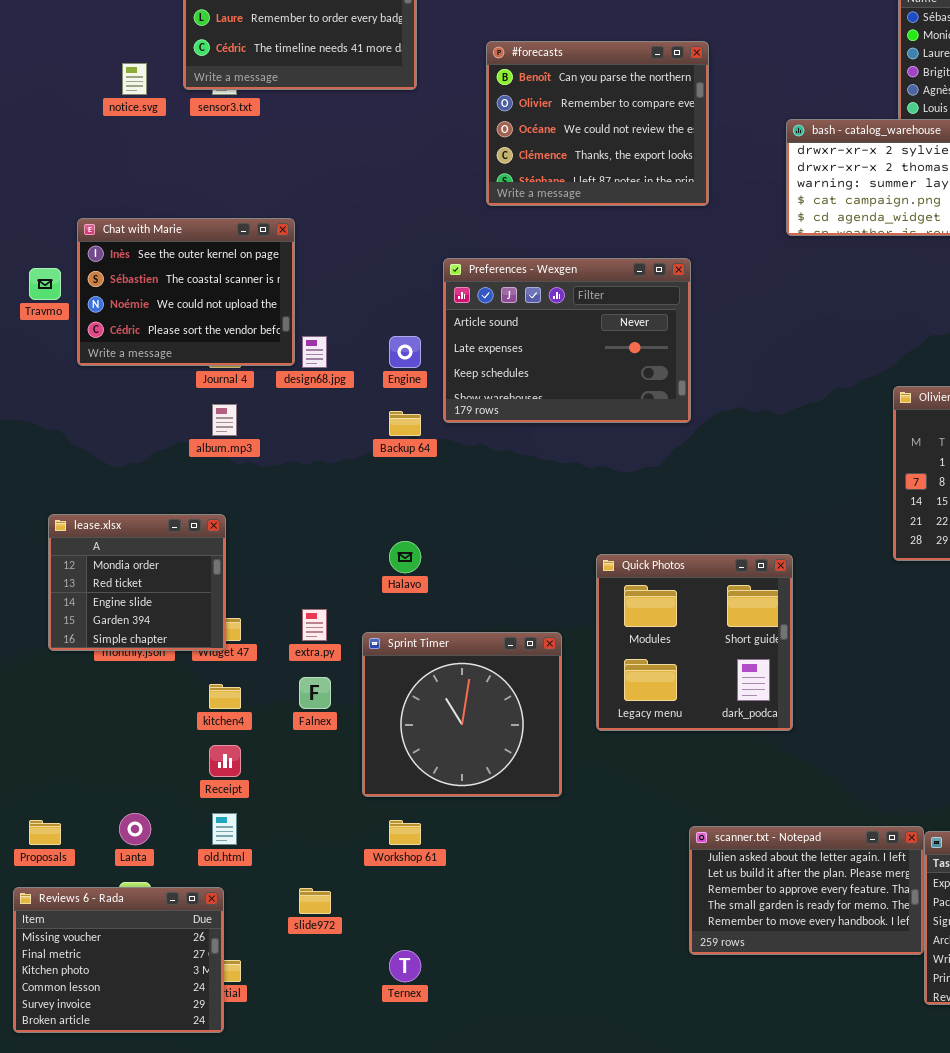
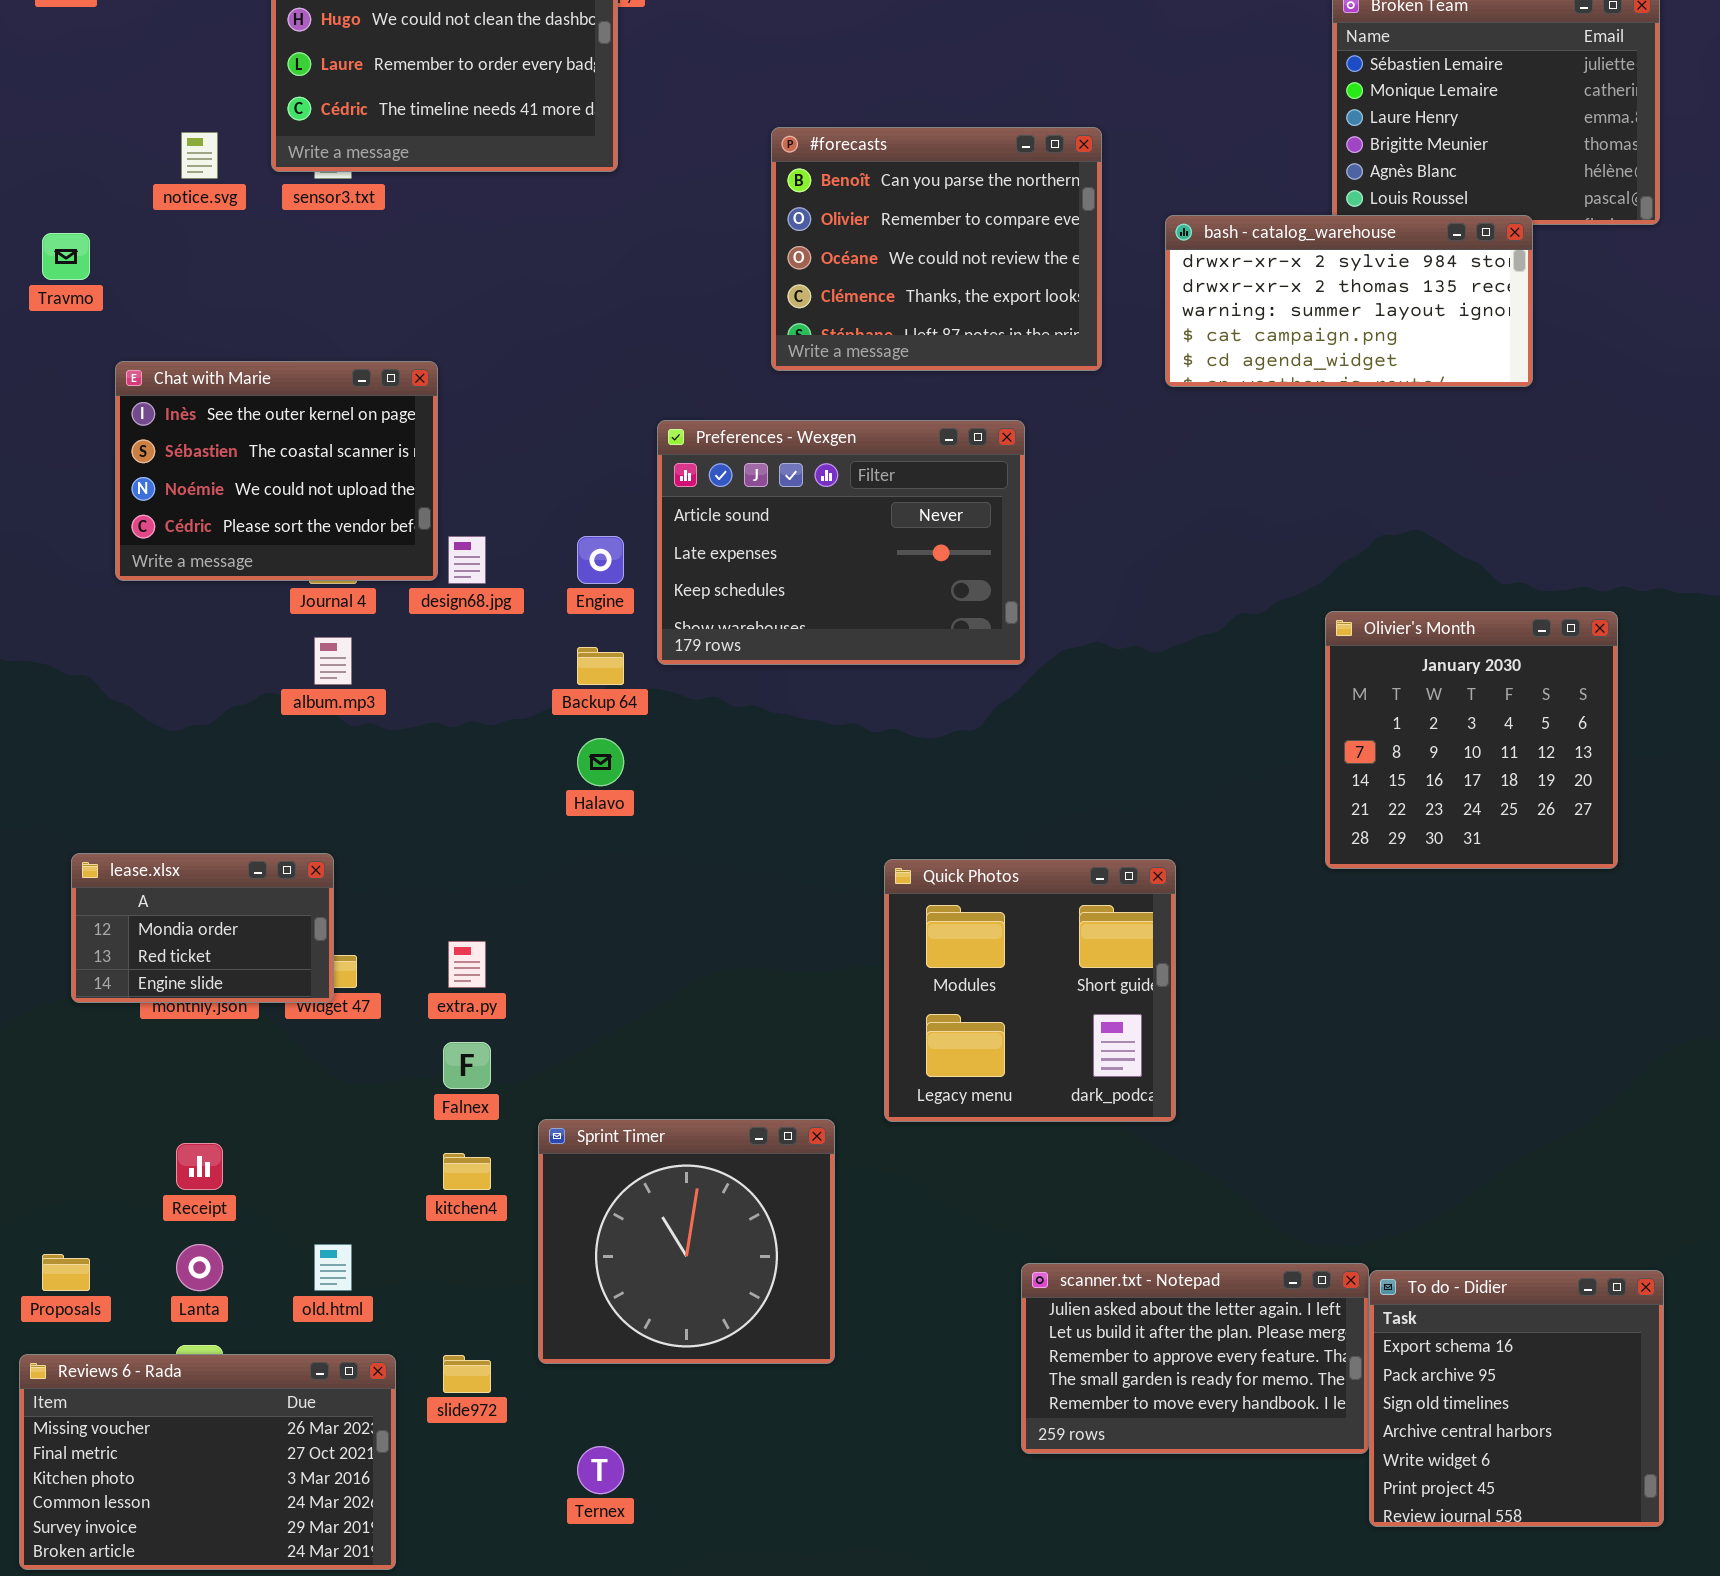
#forecasts: [486,41,709,206] -> [771,127,1102,371], moved
Travmo: [29,268,61,300] -> [42,233,90,280], moved
lease.xlsx: [48,514,226,651] -> [71,853,334,1003], resized
Halavo: [389,541,421,573] -> [577,738,624,786], moved
Sprint Timer: [362,632,562,797] -> [538,1119,835,1364], moved
kitchen4: [209,684,241,709] -> [443,1153,491,1190], moved
Receipt: [209,745,241,777] -> [176,1143,223,1190], moved
Reviews 6 - Rada: [13,887,224,1033] -> [19,1354,396,1570], resized

